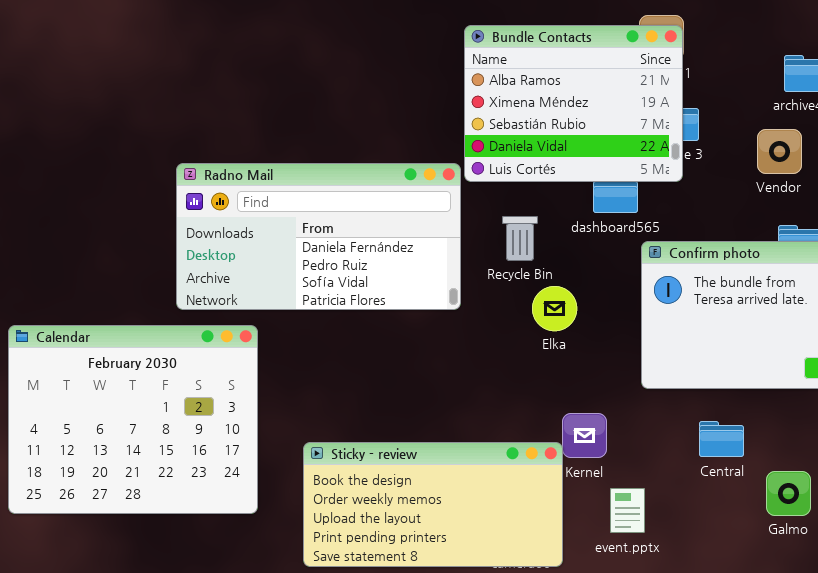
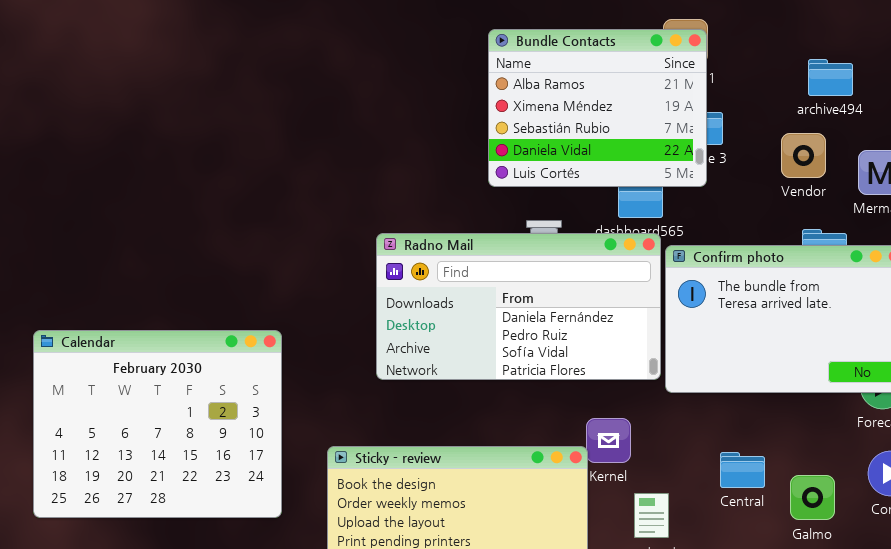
Radno Mail: [176,163,461,310] -> [376,233,661,380], moved
Central: [699,421,744,457] -> [720,452,765,488], moved

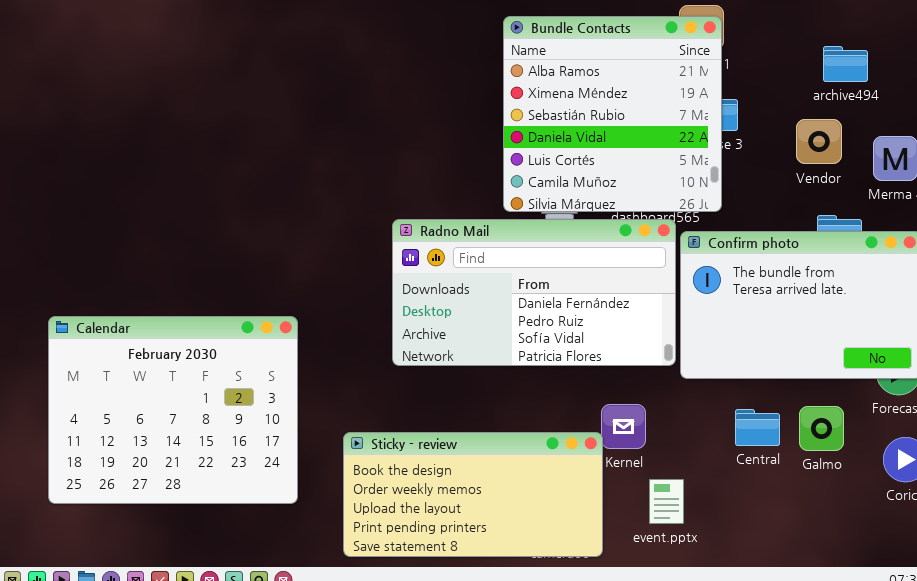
Bundle Contacts: [488,29,707,187] -> [503,16,722,212], resized
Central: [720,452,765,488] -> [735,409,780,446], moved
Galmo: [790,475,835,520] -> [799,406,844,451], moved

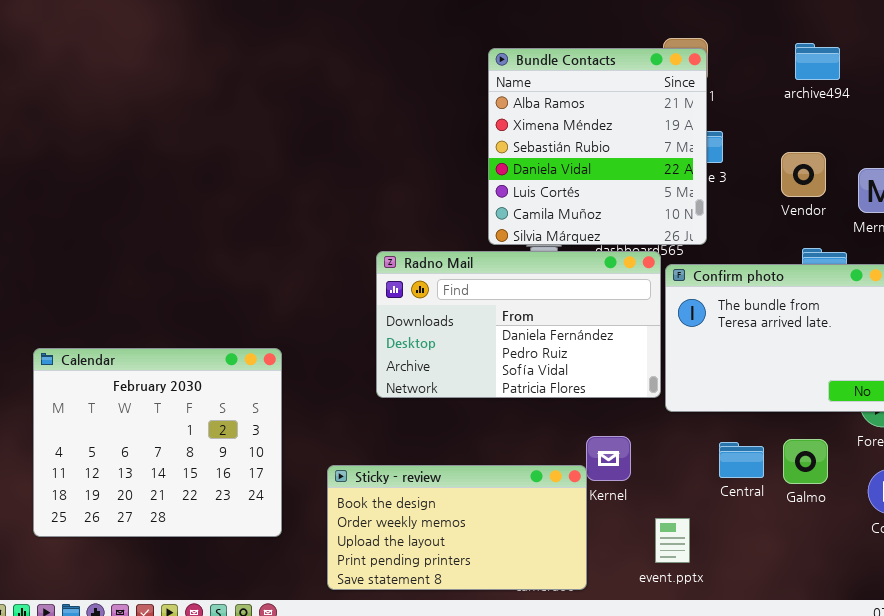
archive494: [823,46,868,82] -> [795,43,840,80], moved
event.pptx: [649,479,684,524] -> [655,518,690,563], moved

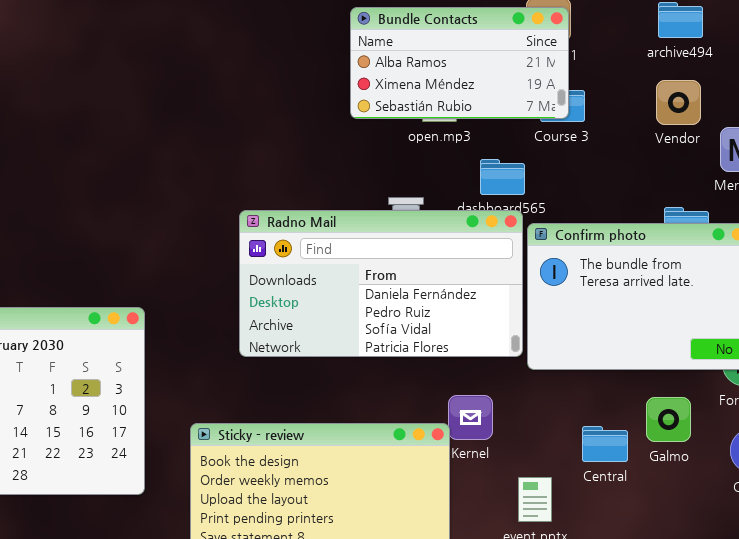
Bundle Contacts: [488,48,707,245] -> [350,7,569,119], resized
Vendor: [781,152,826,197] -> [656,80,701,125], moved
Central: [719,442,764,478] -> [582,426,628,462], moved

